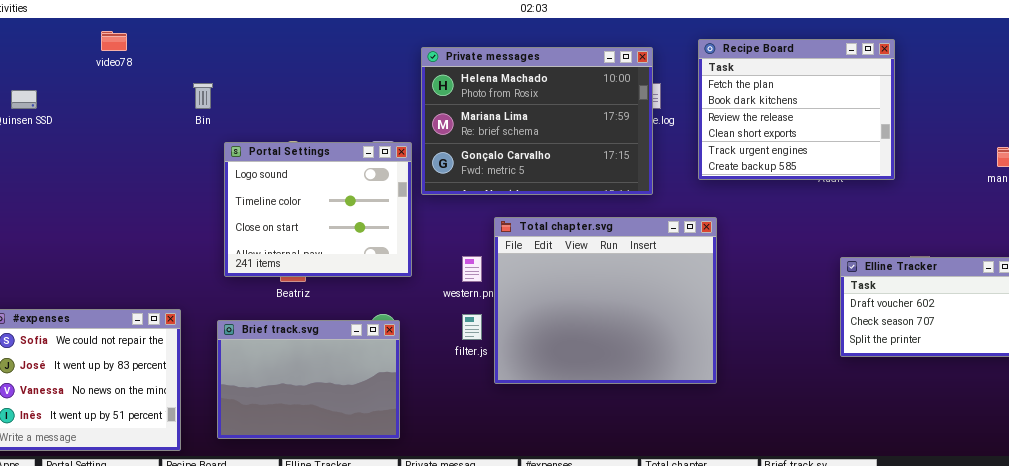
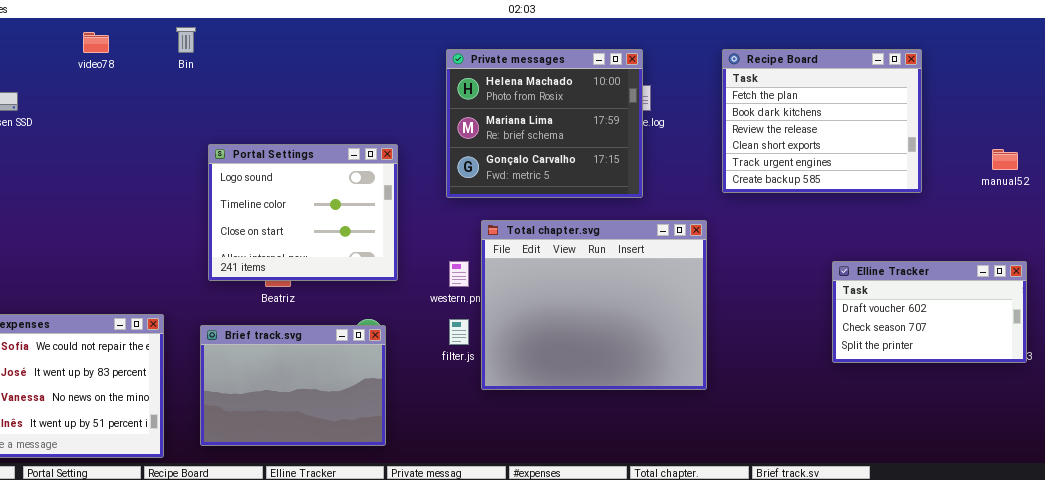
Recipe Board: [698,39,895,180] -> [722,49,922,193], moved
Private messages: [421,47,653,195] -> [446,49,643,198], resized
Bin: [193,83,213,109] -> [176,27,196,53], moved

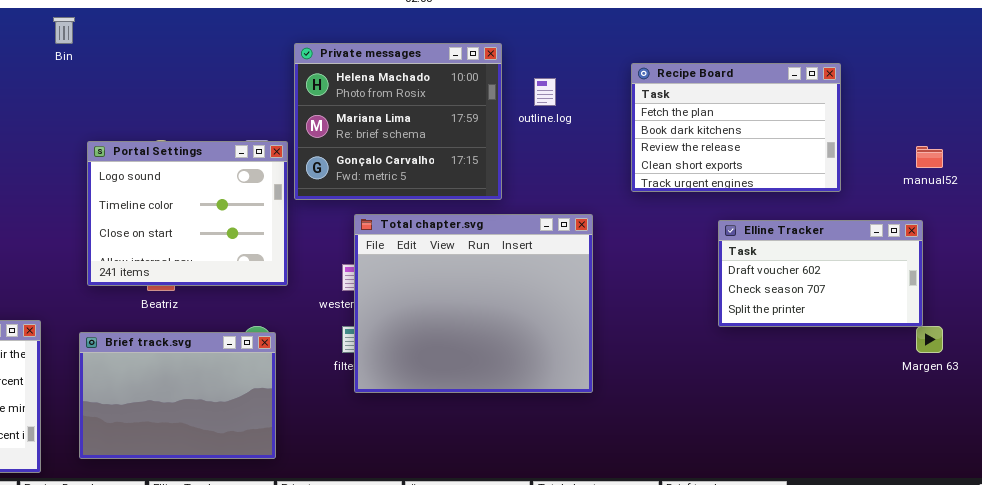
Private messages: [446,49,643,198] -> [294,43,502,200], moved
Recipe Board: [722,49,922,193] -> [631,63,841,192], resized
Total chapter.svg: [481,220,707,390] -> [354,214,593,393], moved
Elline Tracker: [832,261,1027,363] -> [718,220,923,327], moved

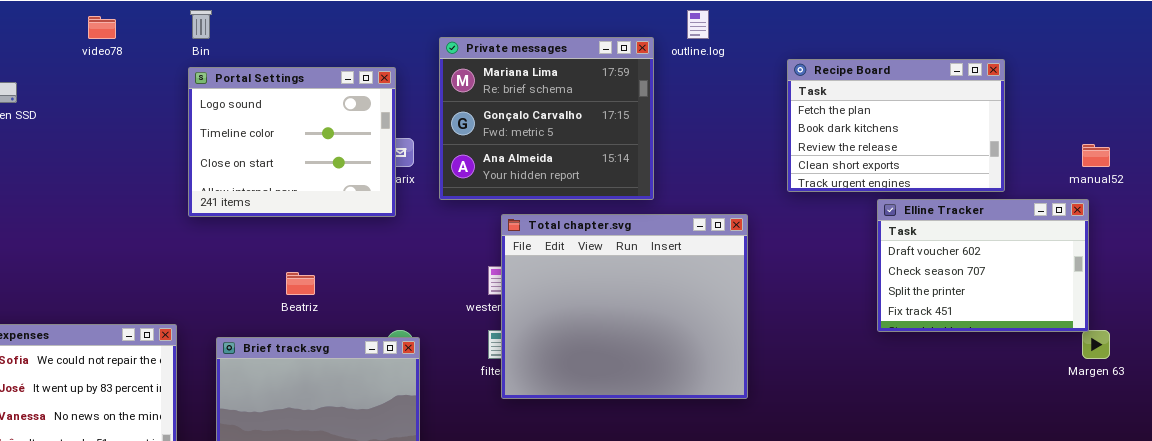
Private messages: [294,43,502,200] -> [439,37,654,200], scrolled down 1 row
outline.log: [534,78,556,106] -> [687,10,709,39], moved
Portal Settings: [87,141,288,286] -> [188,67,396,217], moved
Elline Tracker: [718,220,923,327] -> [877,199,1089,332], resized

